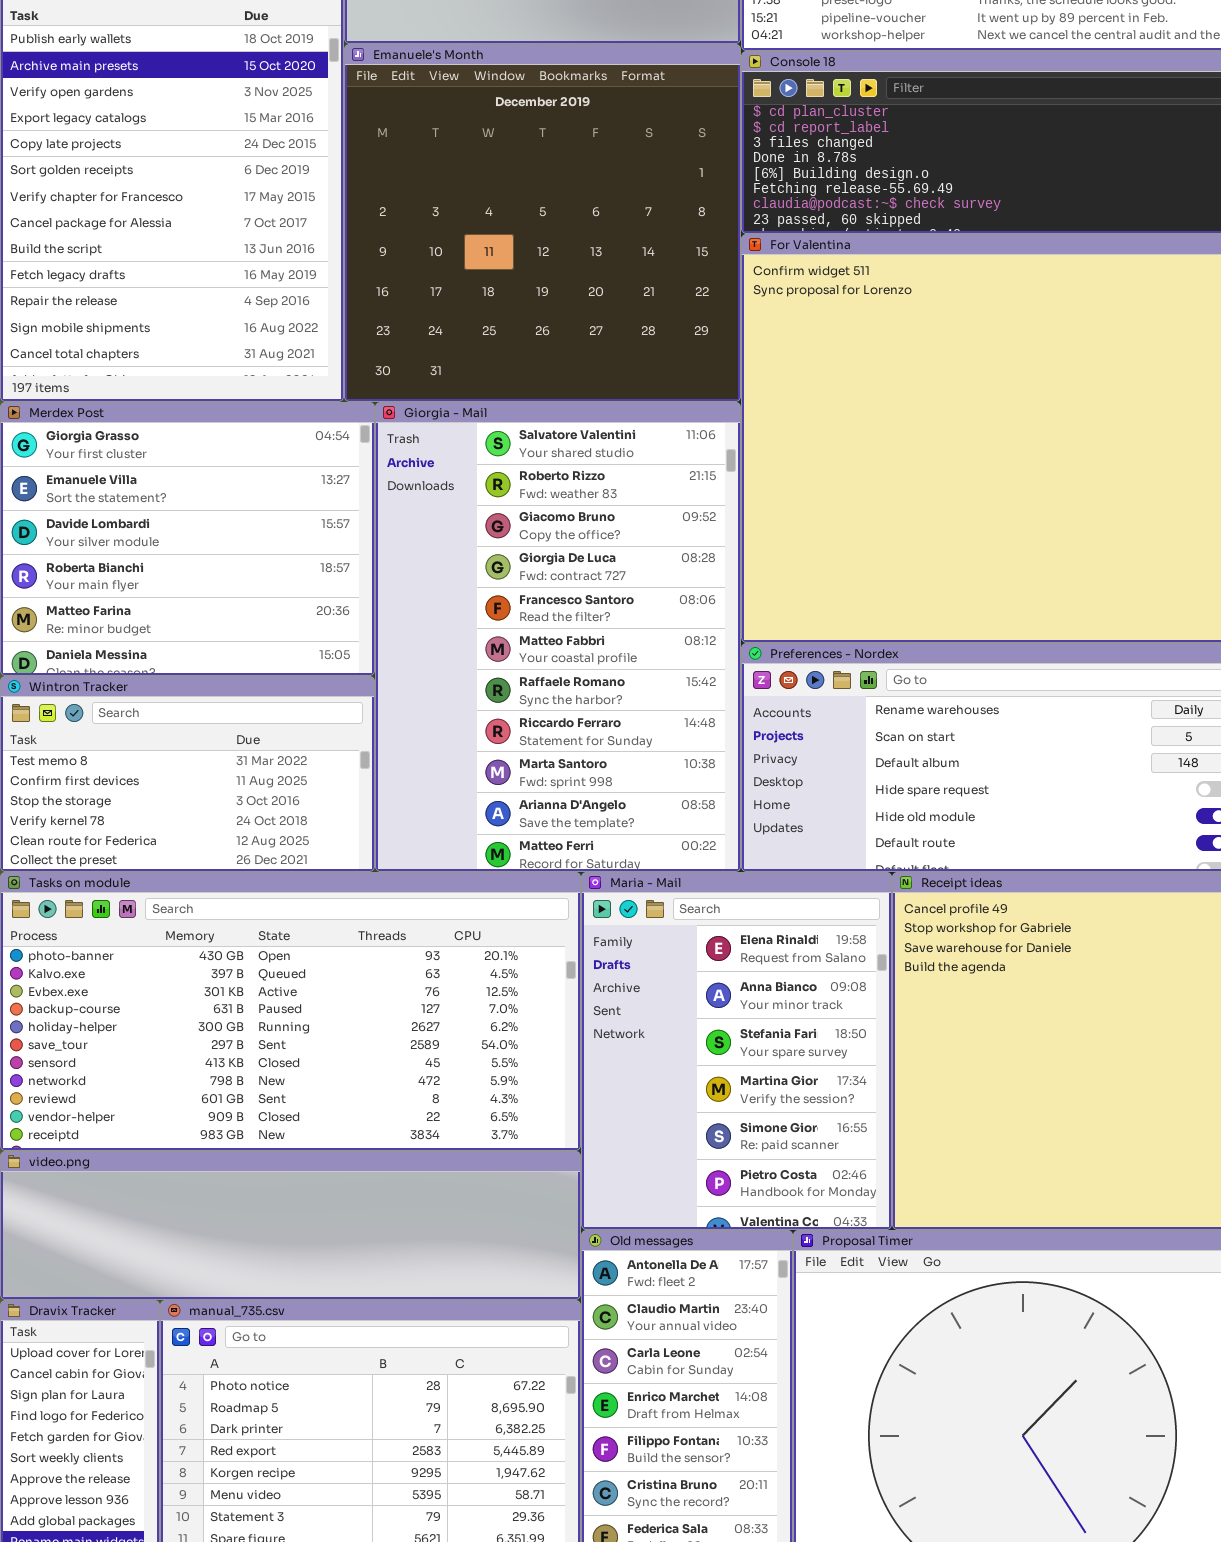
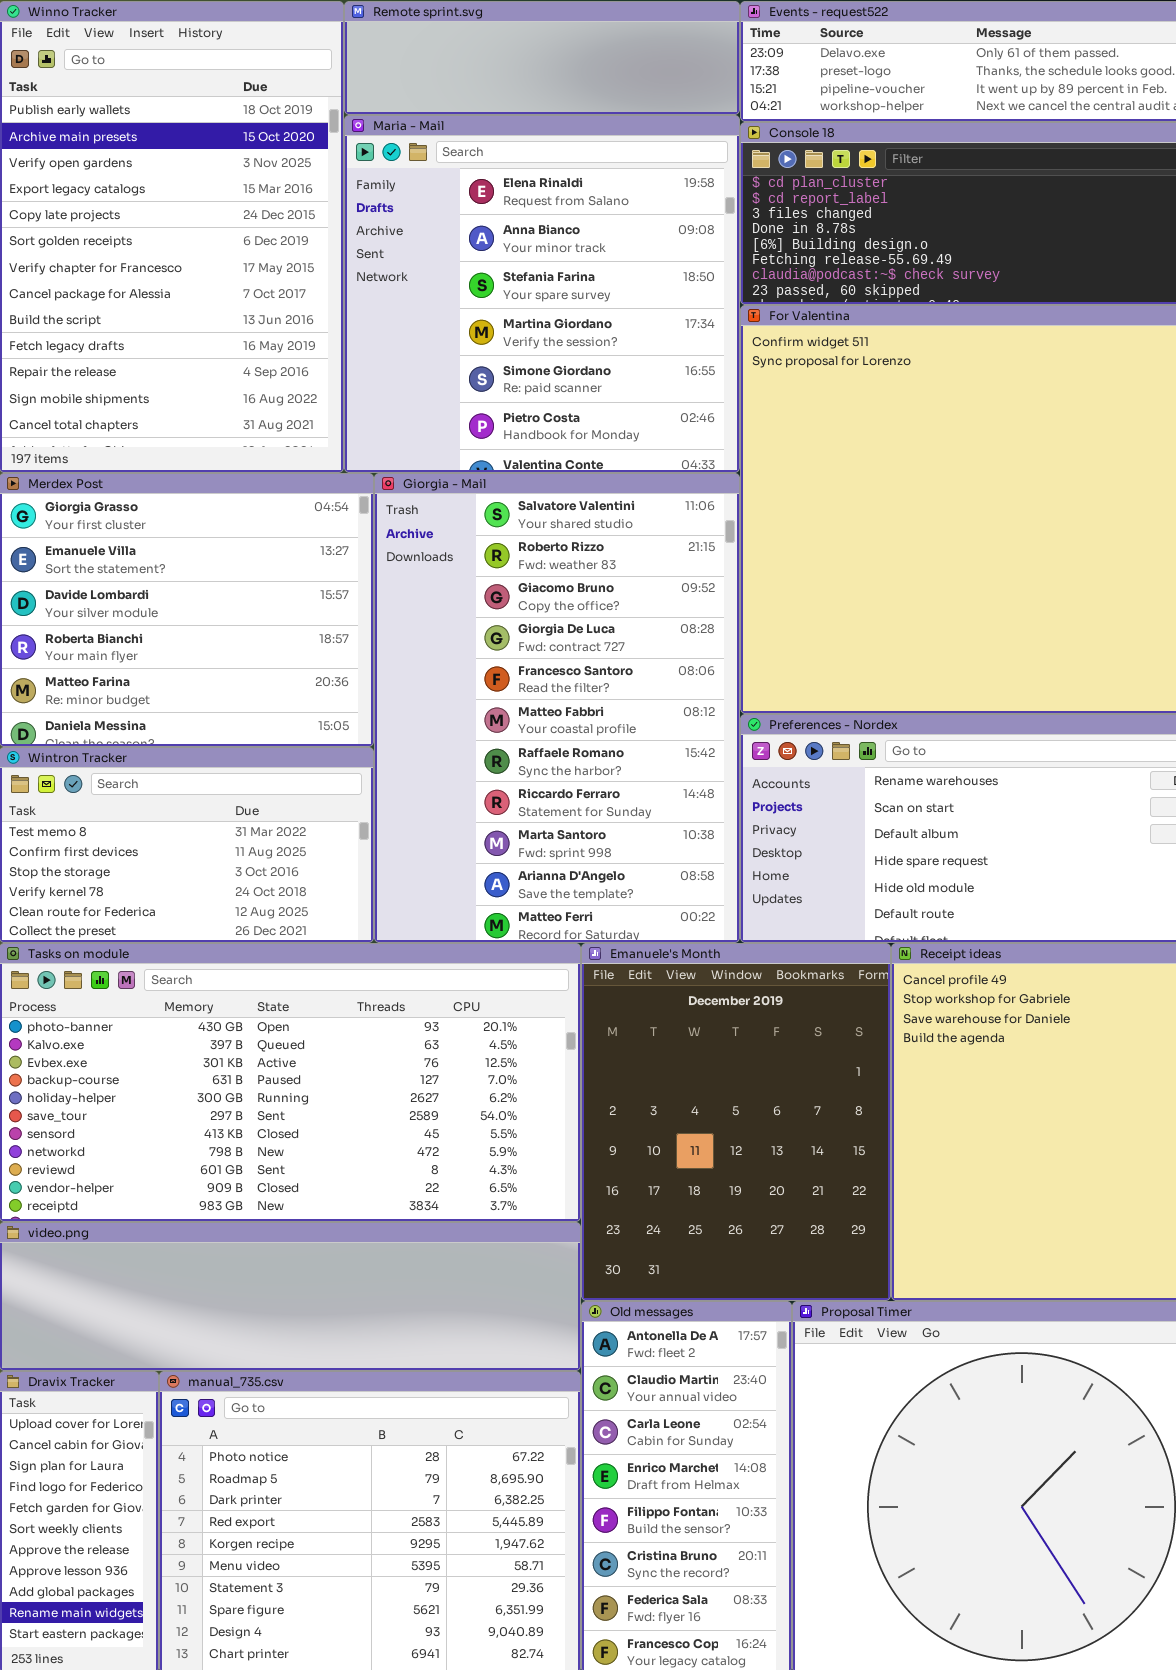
Emanuele's Month: [344,44,741,402] -> [581,943,891,1301], moved, resized
Maria - Mail: [581,872,892,1230] -> [344,115,740,473], moved, resized

